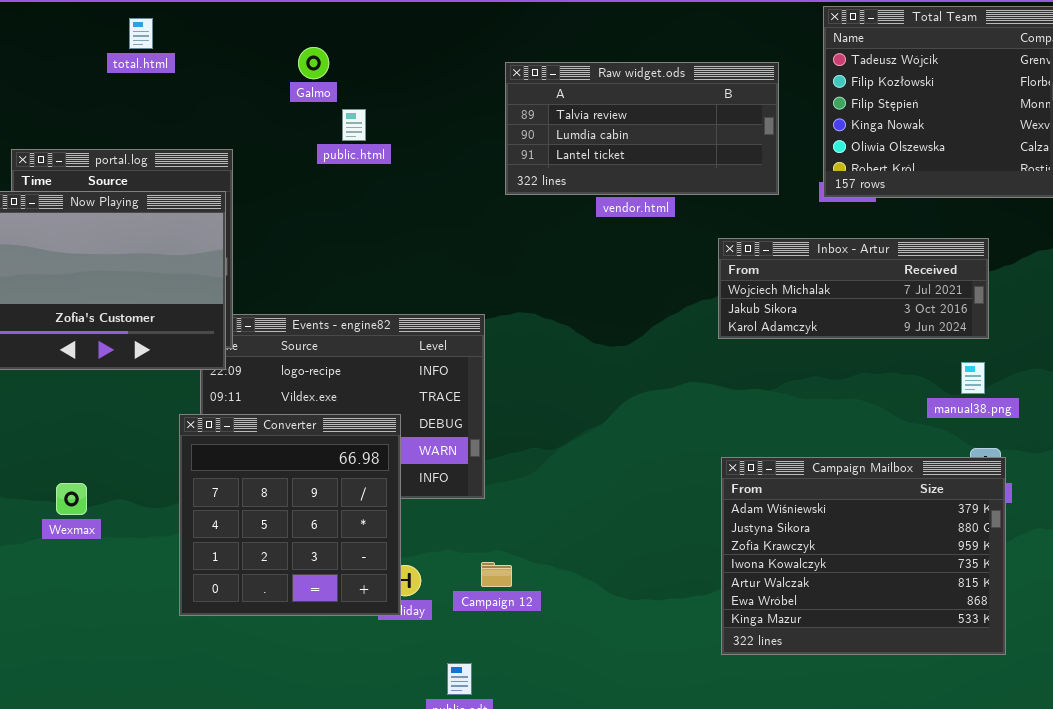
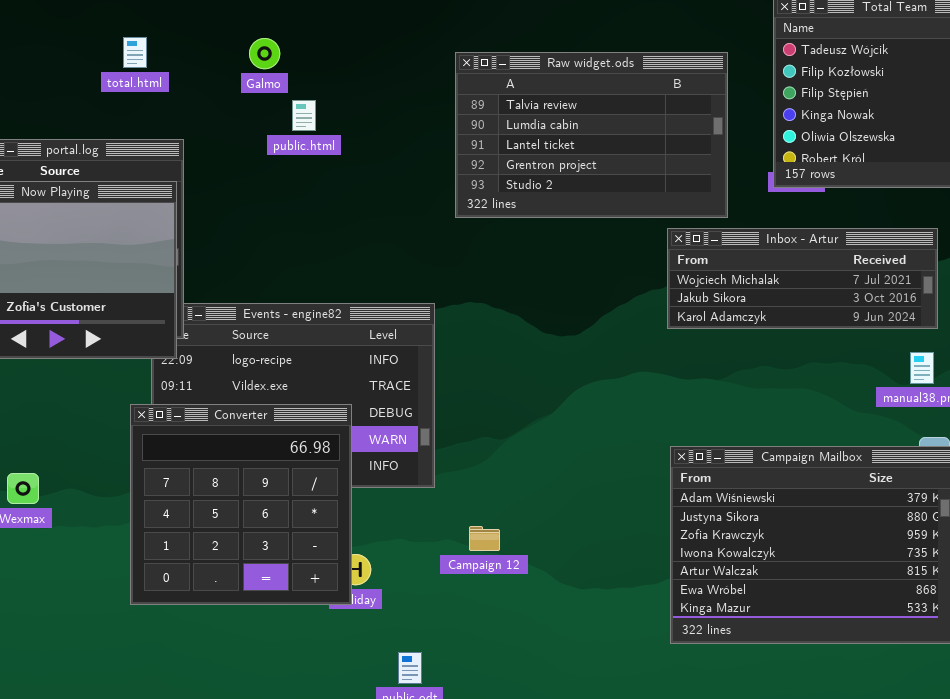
total.html: [129,18,153,49] -> [123,37,147,68], moved
Raw widget.ods: [505,62,779,195] -> [455,52,728,218], resized
Campaign 12: [481,562,512,587] -> [469,526,500,551], moved

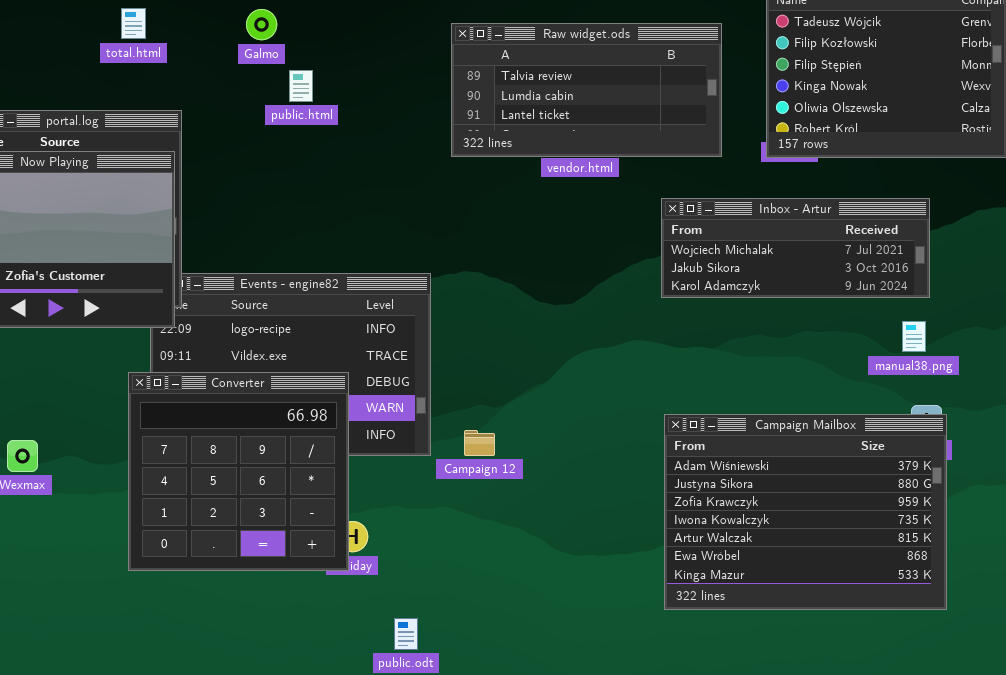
Raw widget.ods: [455,52,728,218] -> [451,23,722,157], resized
Campaign 12: [469,526,500,551] -> [464,430,495,456], moved

